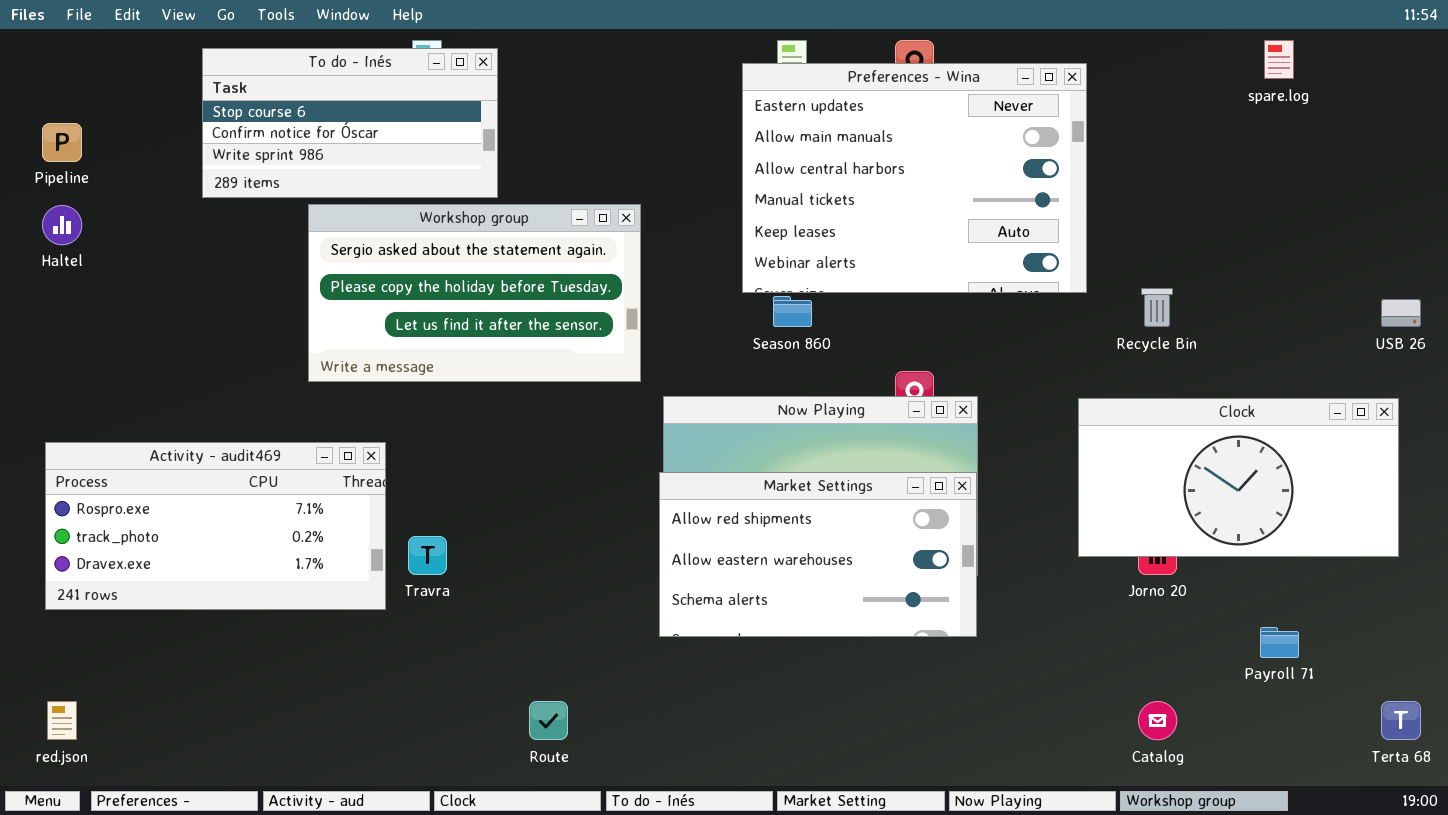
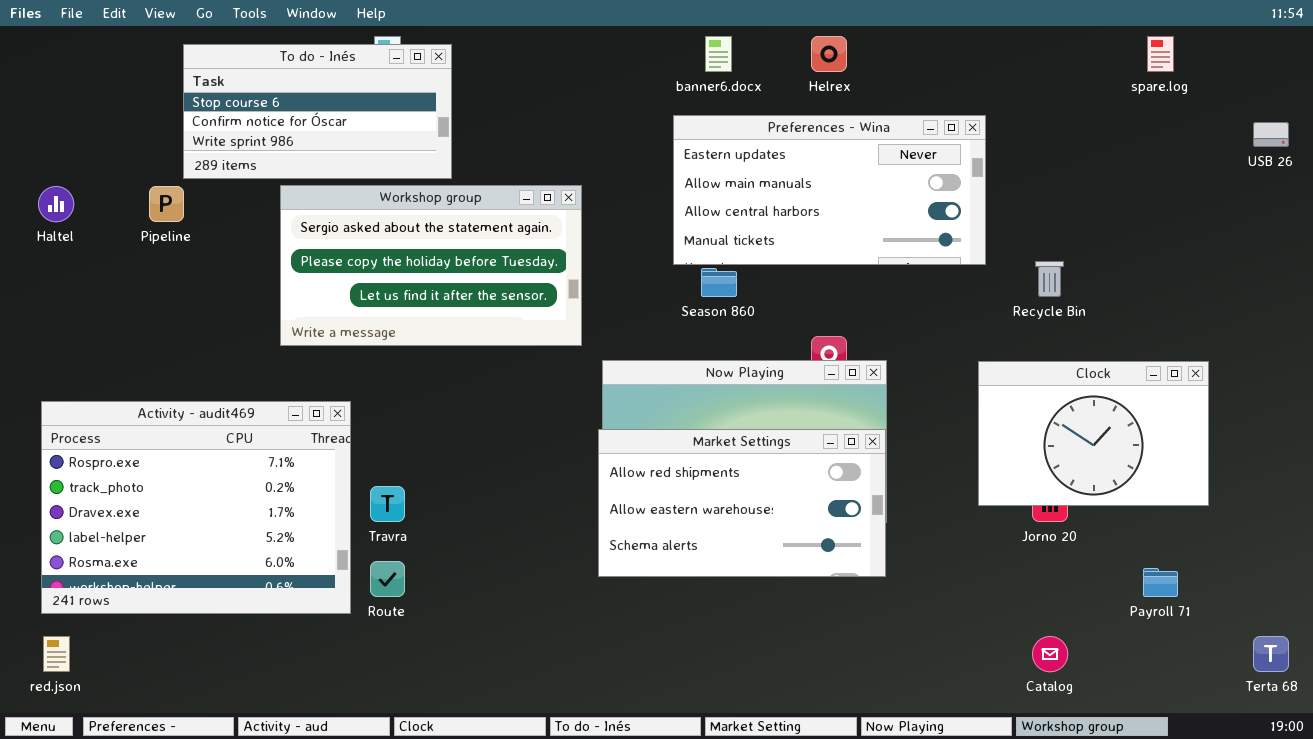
Preferences - Wina: [742,63,1087,293] -> [673,115,986,265], resized
Pipeline: [42,123,82,162] -> [149,186,184,222], moved
USB 26: [1381,299,1421,327] -> [1253,122,1289,147], moved
Clock: [1078,398,1399,557] -> [978,361,1209,506], resized
Activity - audit469: [45,442,386,610] -> [41,401,351,614], resized
Route: [529,701,568,740] -> [370,561,405,597], moved

